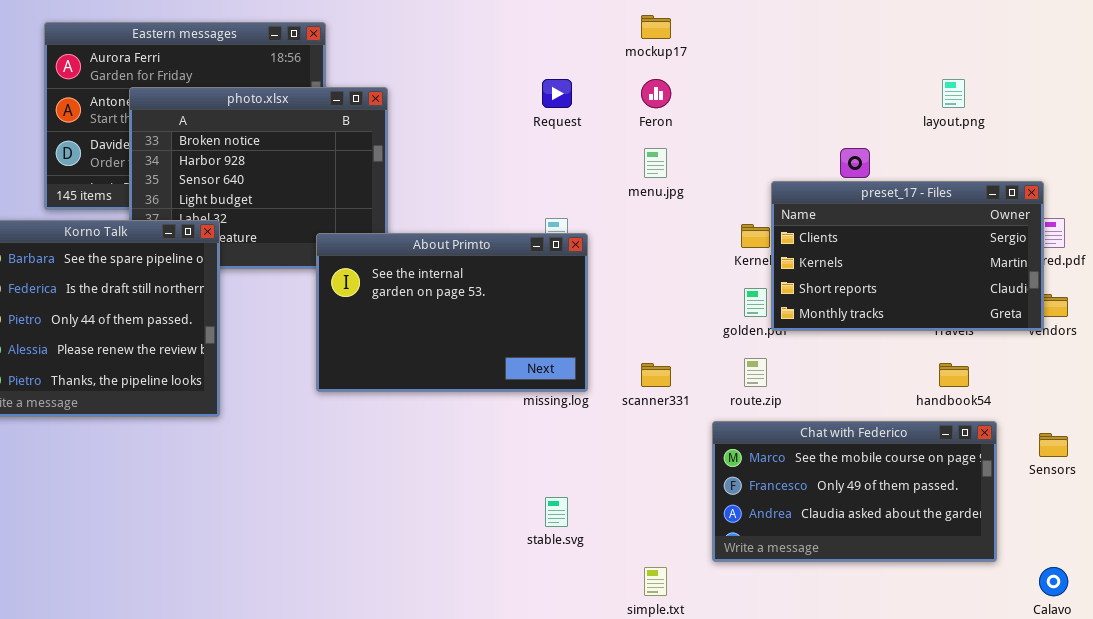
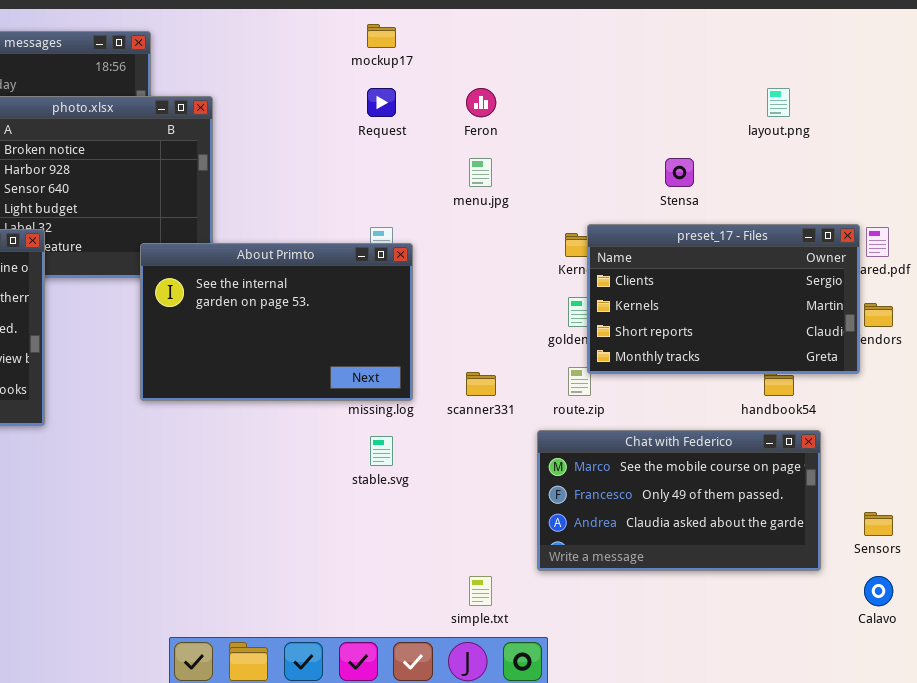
mockup17: [641,15,671,39] -> [367,24,396,48], moved
preset_17 - Files: [771,181,1044,331] -> [587,224,860,374], moved
Sensors: [1039,433,1068,457] -> [864,512,893,536], moved
stable.svg: [545,497,568,527] -> [370,436,393,466], moved

